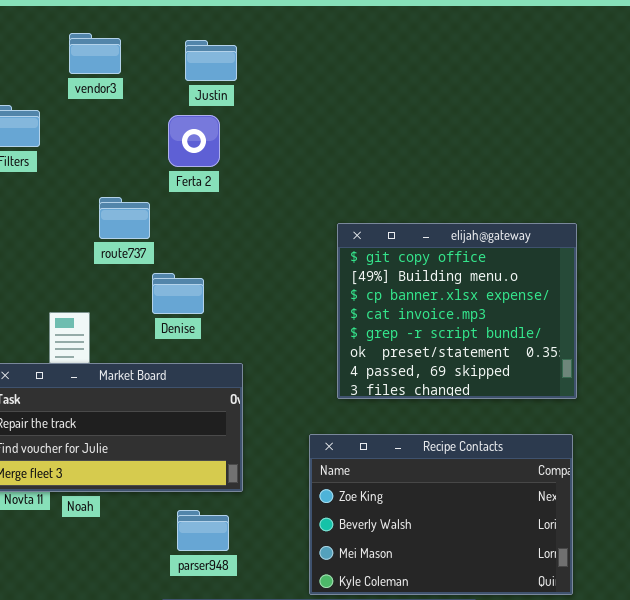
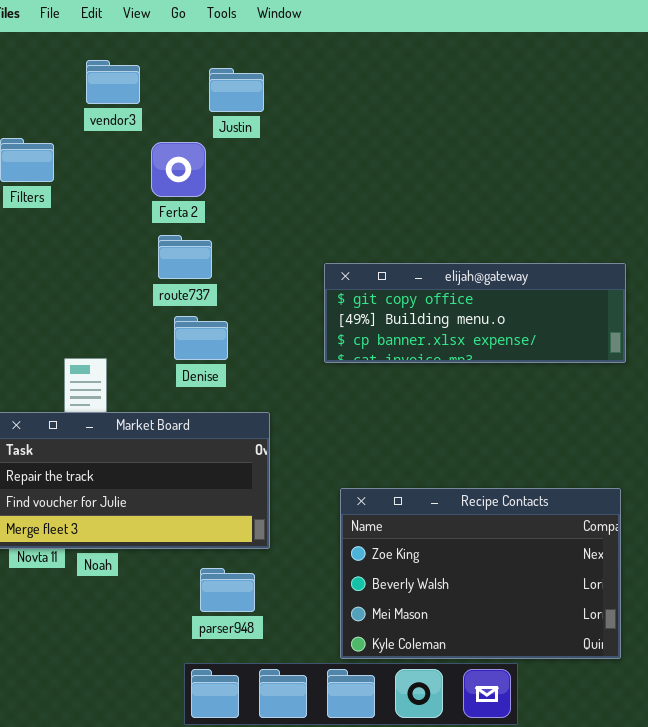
Ferta 2: [168,115,220,167] -> [151,142,206,197], moved
route737: [99,197,150,239] -> [158,235,212,279], moved
elijah@gateway: [337,223,577,399] -> [324,263,626,363], resized

